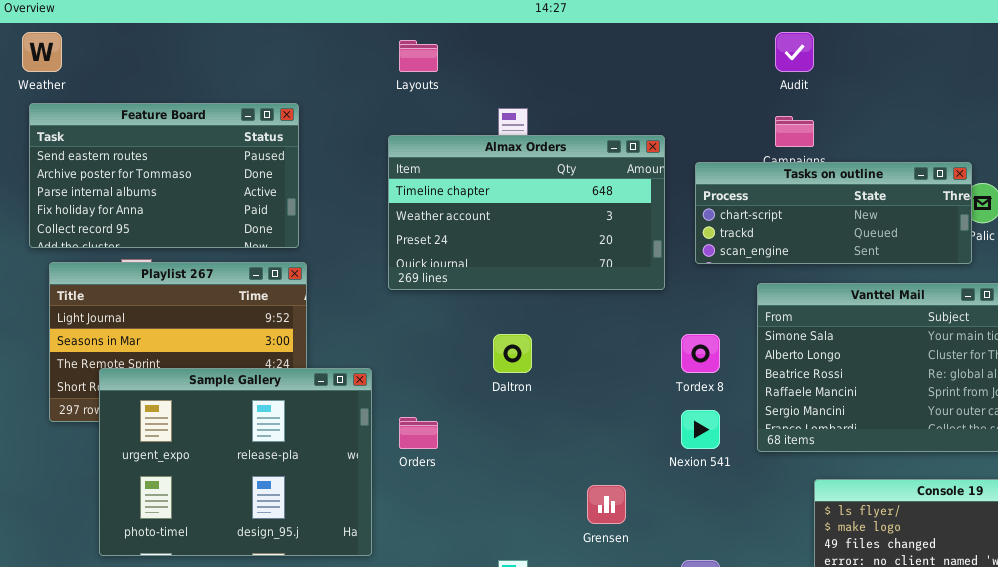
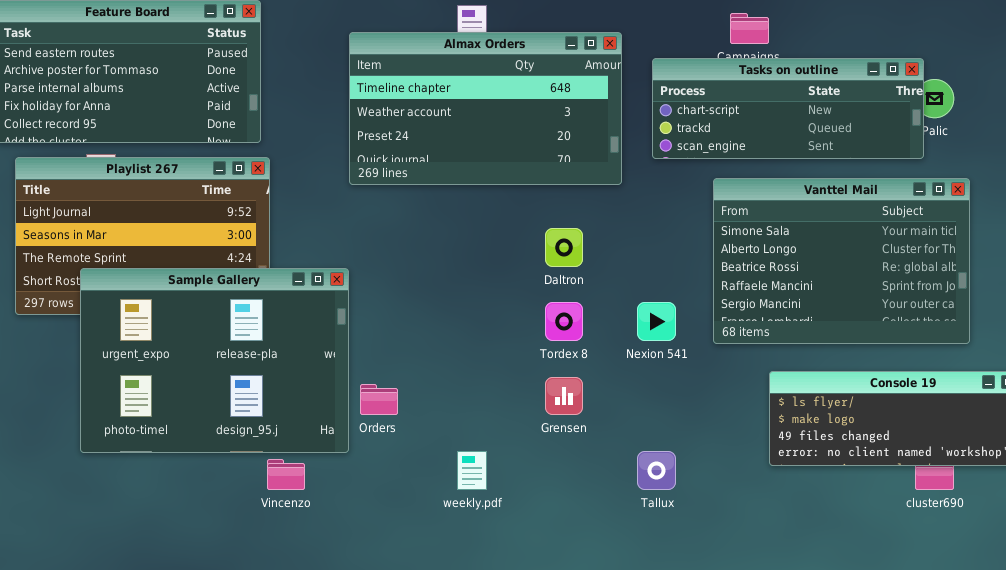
Daltron: [493,334,532,373] -> [545,228,583,267], moved
Tordex 8: [681,334,720,373] -> [545,302,583,341], moved
Sample Gallery: [99,368,372,556] -> [80,268,349,453], moved
Orders: [399,417,438,449] -> [360,384,398,415], moved

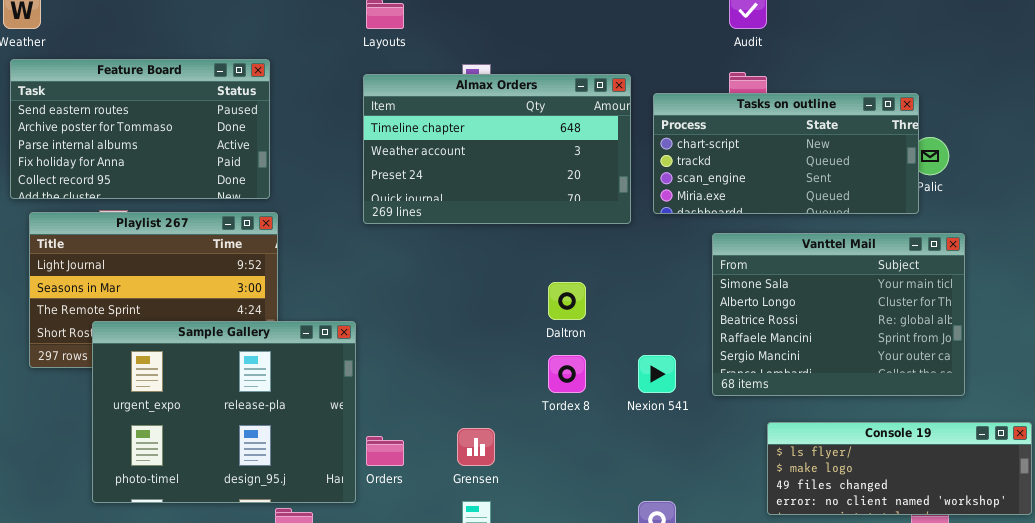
Almax Orders: [349,32,622,185] -> [363,74,631,224], moved
Tasks on outline: [652,58,924,159] -> [653,93,919,214], resized
Grensen: [545,377,583,415] -> [457,428,495,466], moved

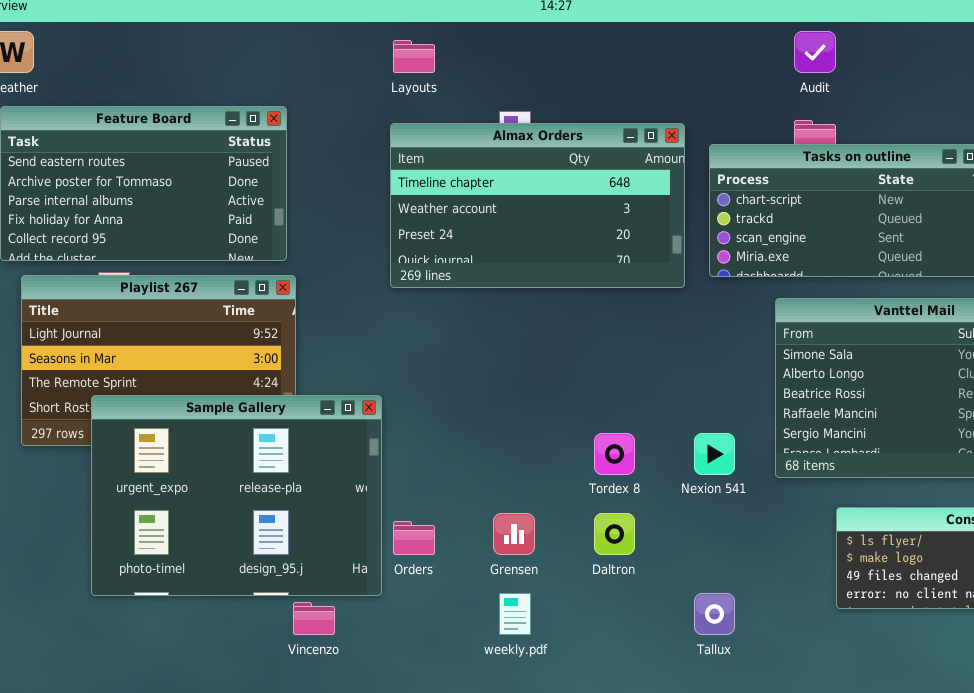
Daltron: [548,282,586,320] -> [594,513,635,555], moved

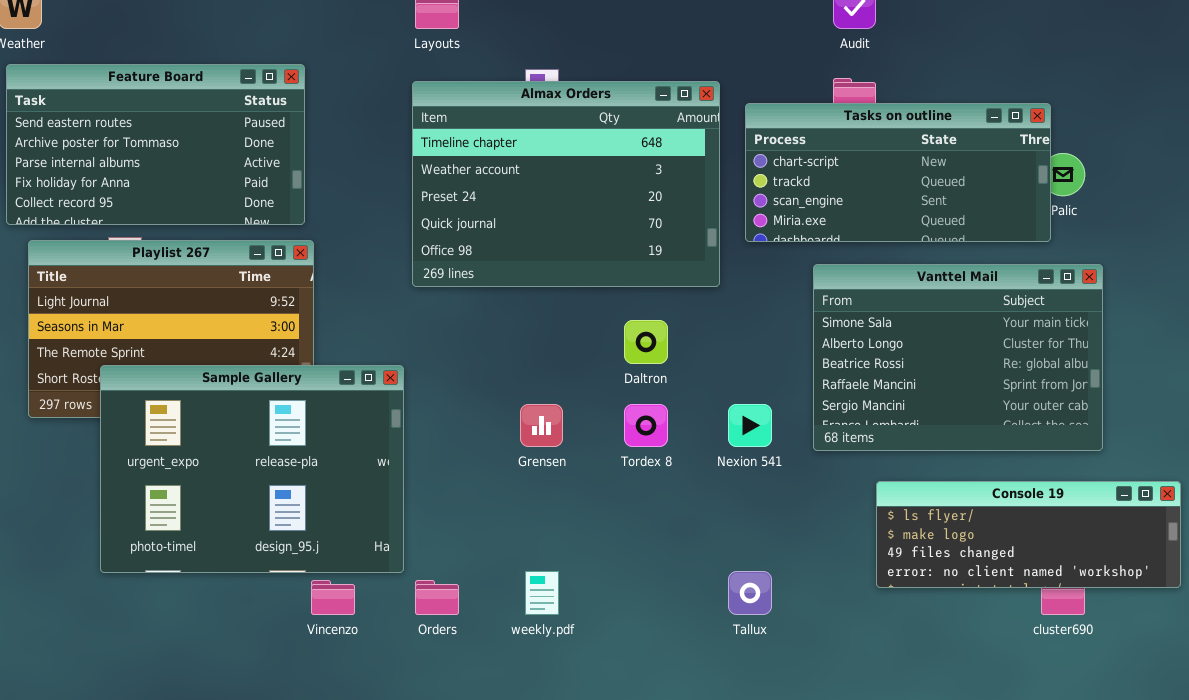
Almax Orders: [390,123,685,288] -> [412,81,720,287], resized
Grensen: [493,513,535,555] -> [520,404,563,447], moved
Daltron: [594,513,635,555] -> [624,320,668,364], moved
Orders: [393,521,435,555] -> [415,580,459,615], moved

